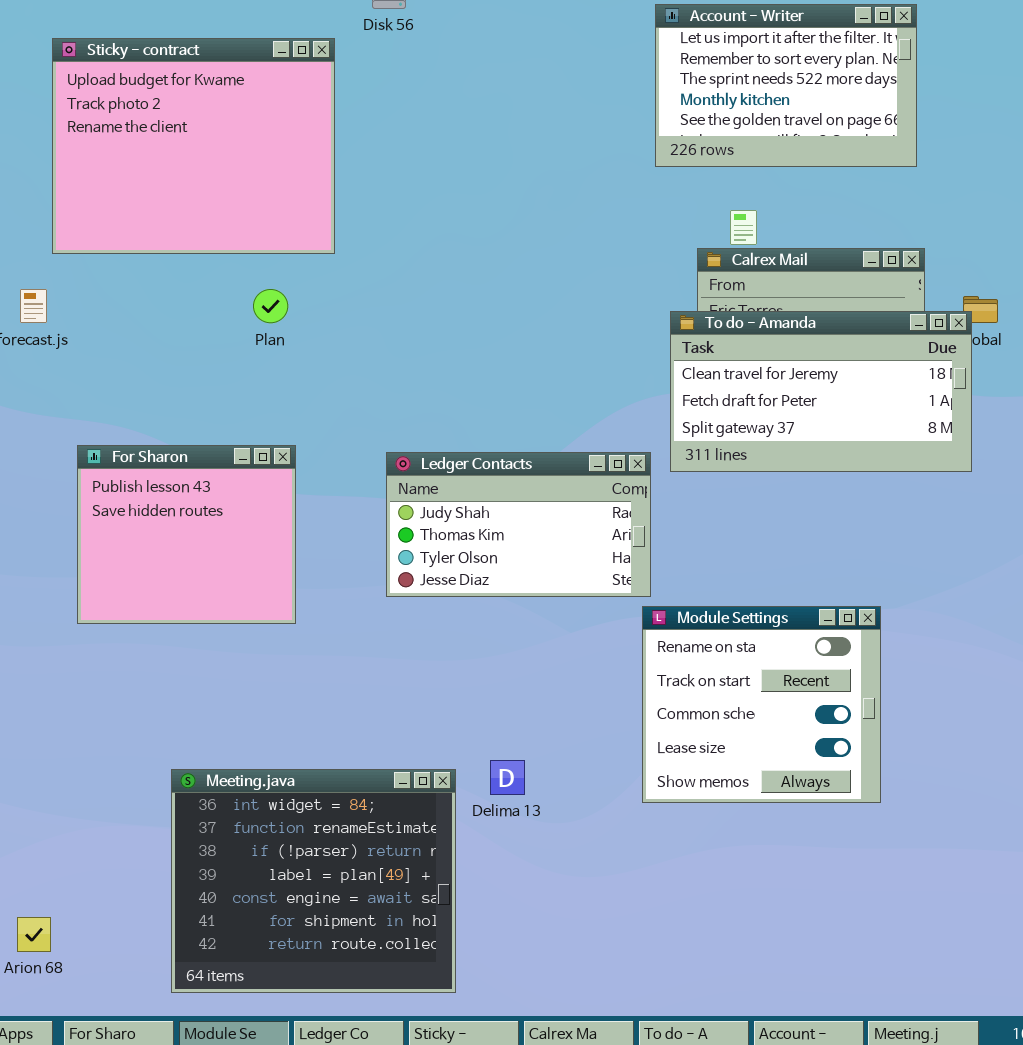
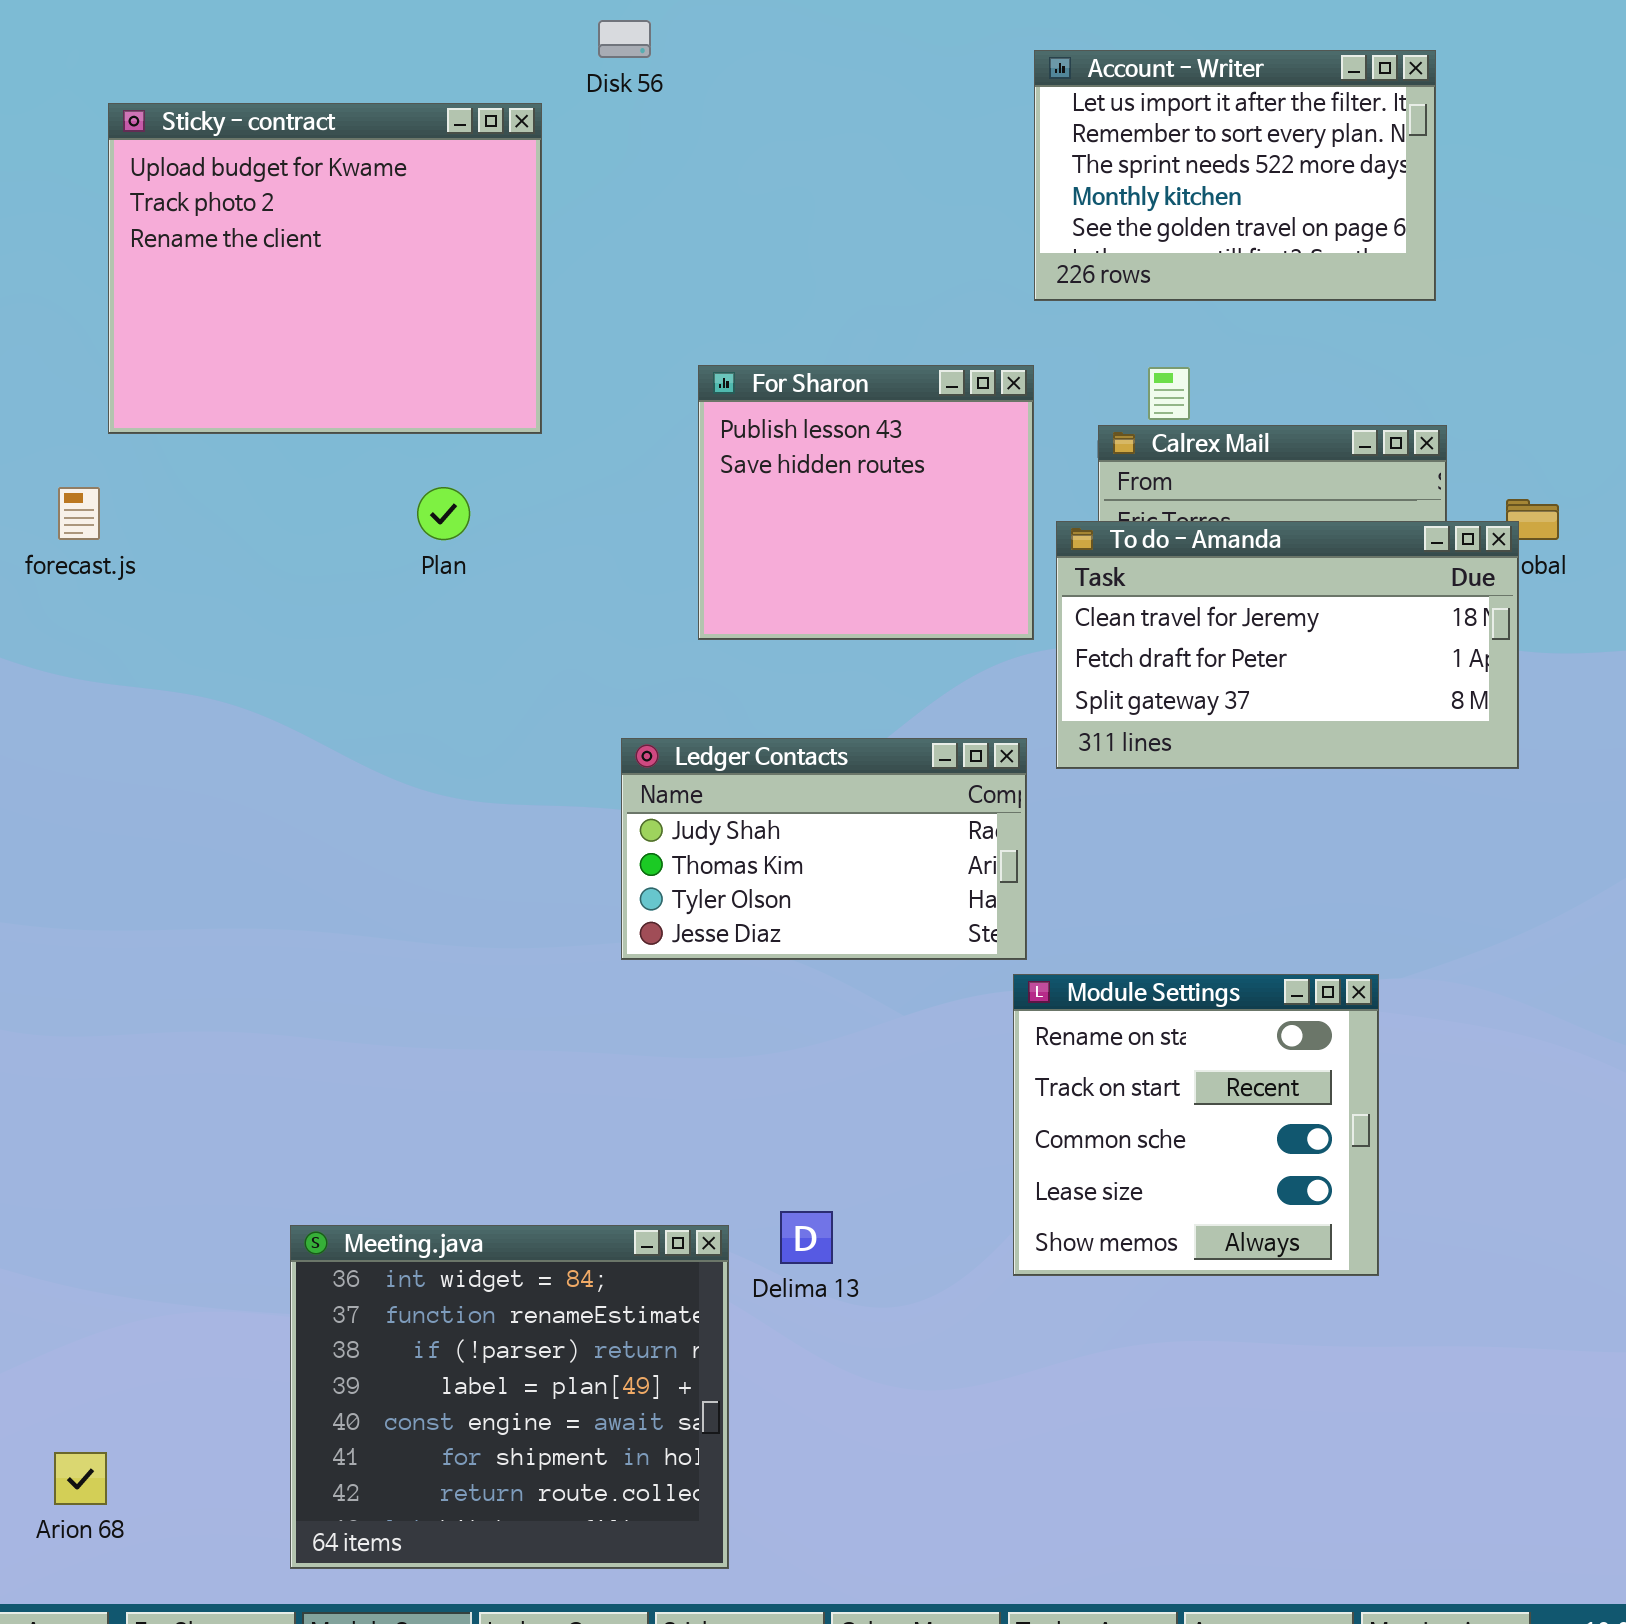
For Sharon: [77,445,296,624] -> [698,365,1034,640], moved

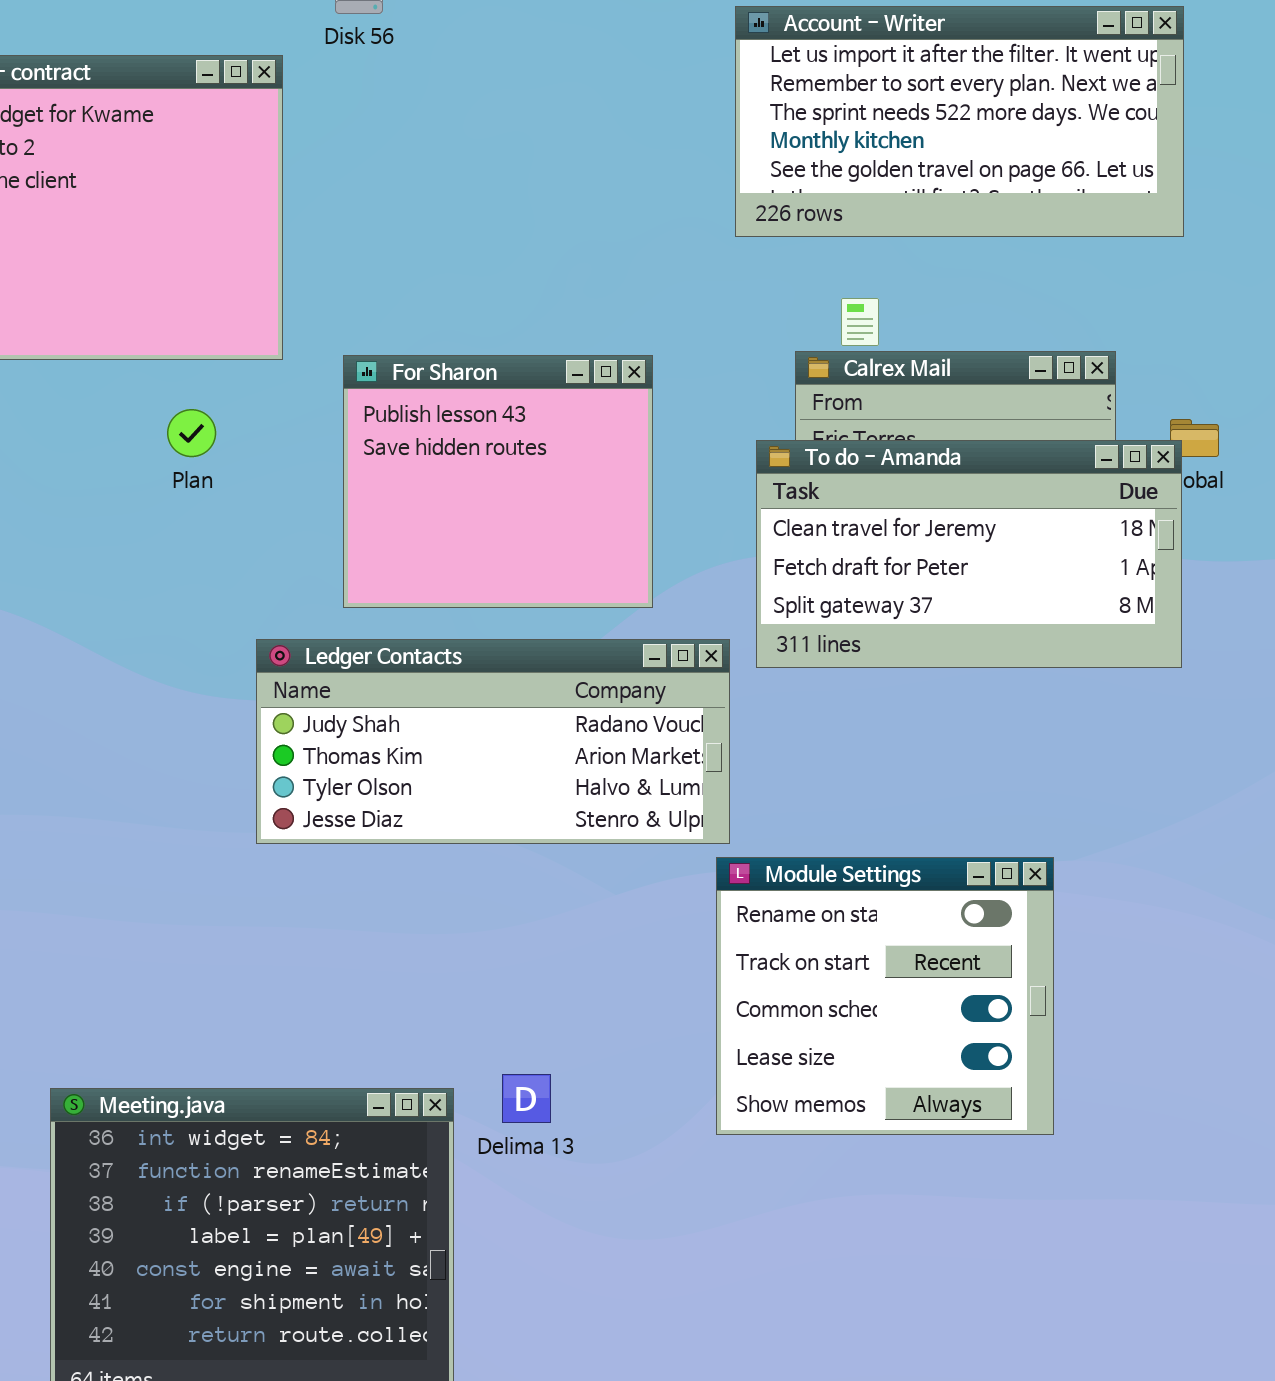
Account - Writer: [1034,50,1436,301] -> [735,6,1184,237], resized
For Sharon: [698,365,1034,640] -> [343,355,653,608], moved
Ledger Contacts: [621,738,1027,960] -> [256,639,730,844], resized

